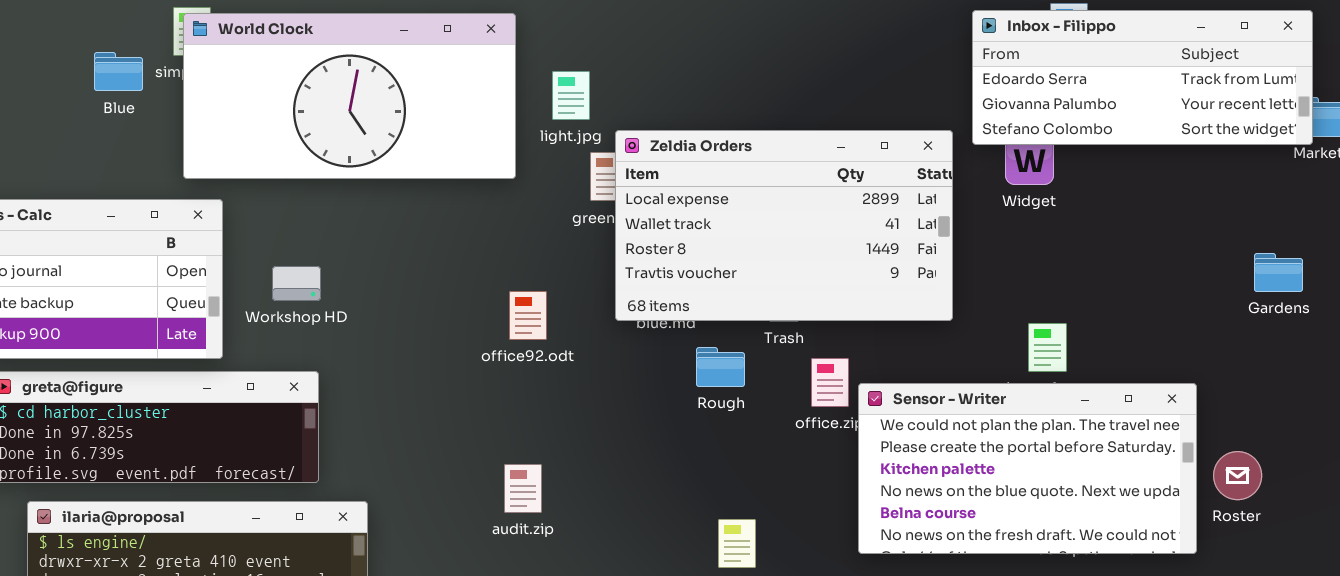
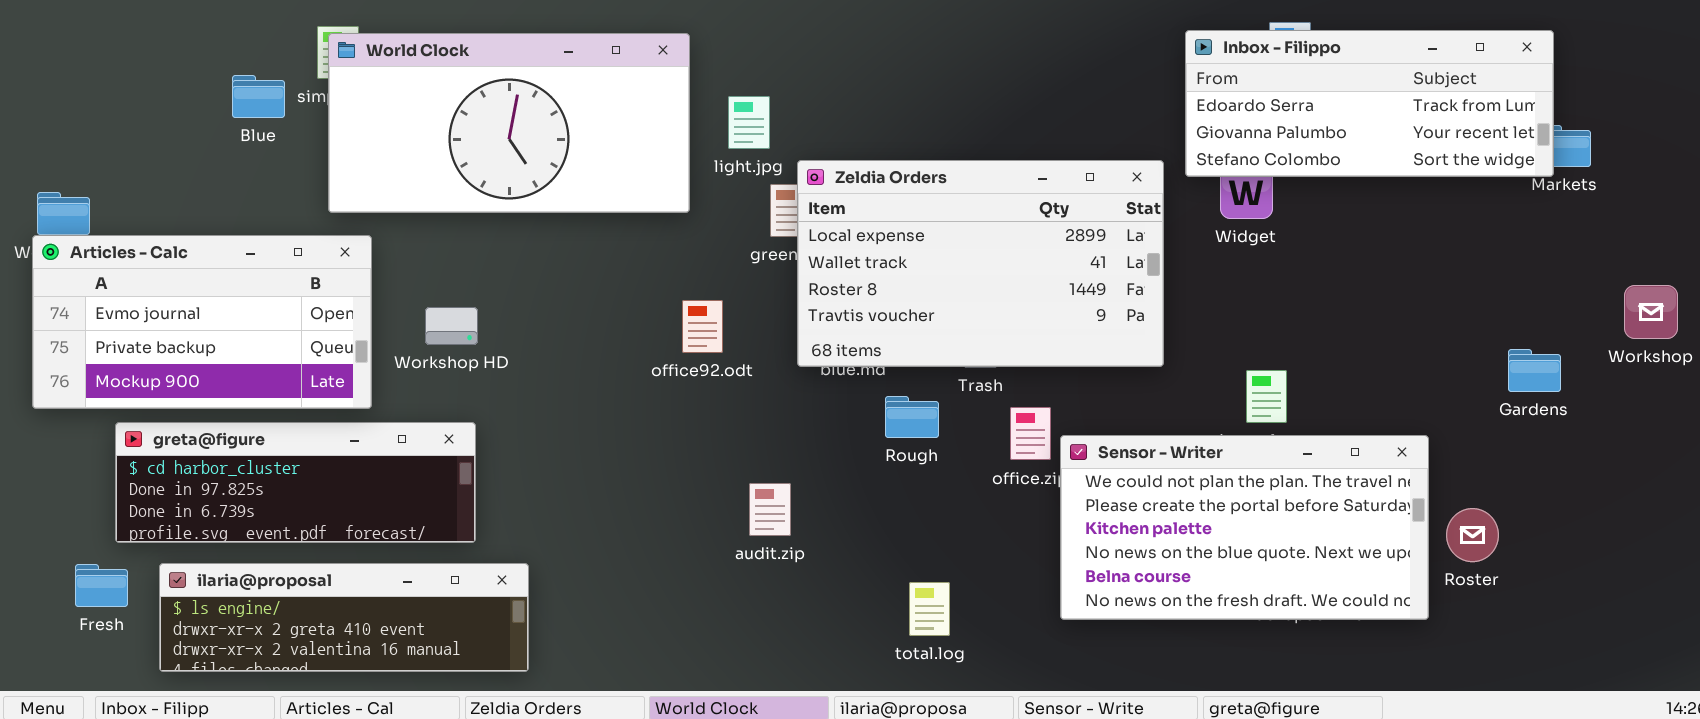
Gardens: [1254,253,1303,292] -> [1508,349,1561,392], moved
office92.odt: [509,291,547,340] -> [682,300,723,353], moved
audit.zip: [504,464,542,513] -> [749,483,791,536], moved

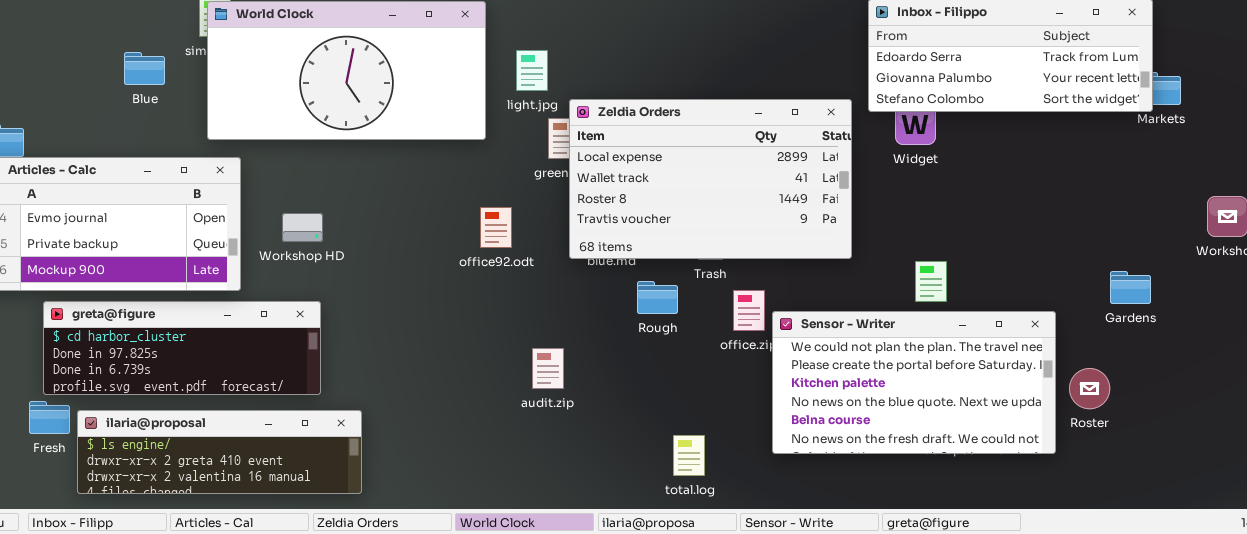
Blue: [232,75,285,118] -> [124,52,165,85], moved
Gardens: [1508,349,1561,392] -> [1110,271,1151,304], moved
Fresh: [75,564,128,607] -> [29,401,70,434], moved
total.log: [909,582,950,636] -> [673,435,705,476], moved

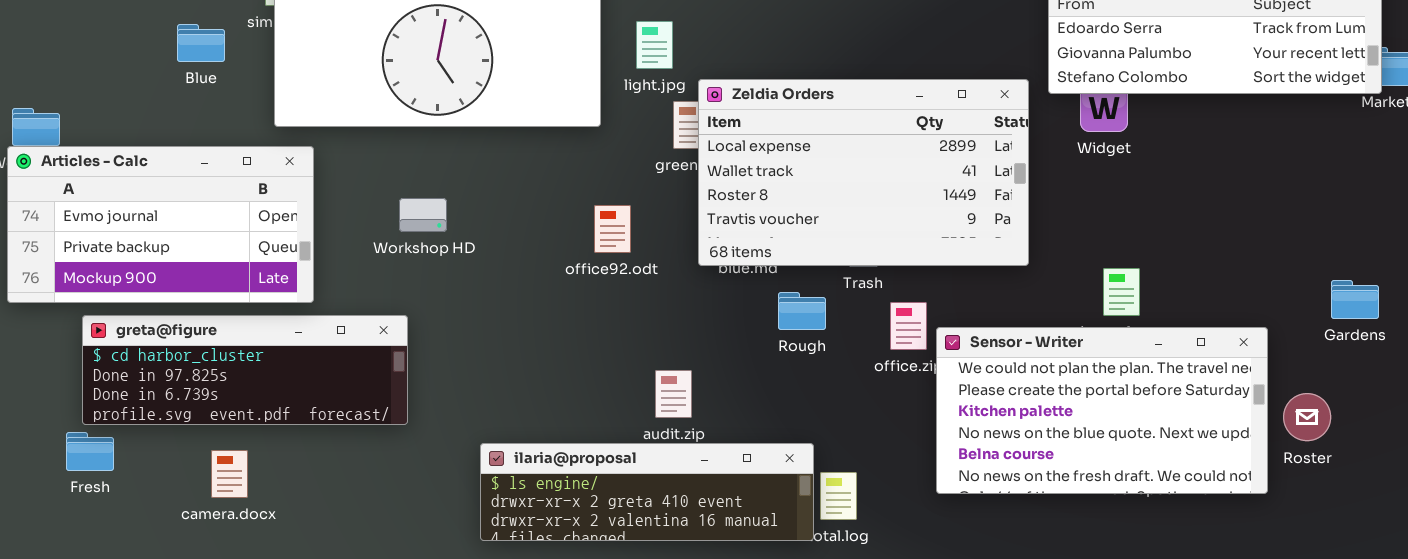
Workshop HD: [282,213,323,242] -> [399,198,447,232], moved
ilaria@proposal: [77,410,362,494] -> [480,443,814,541], moved

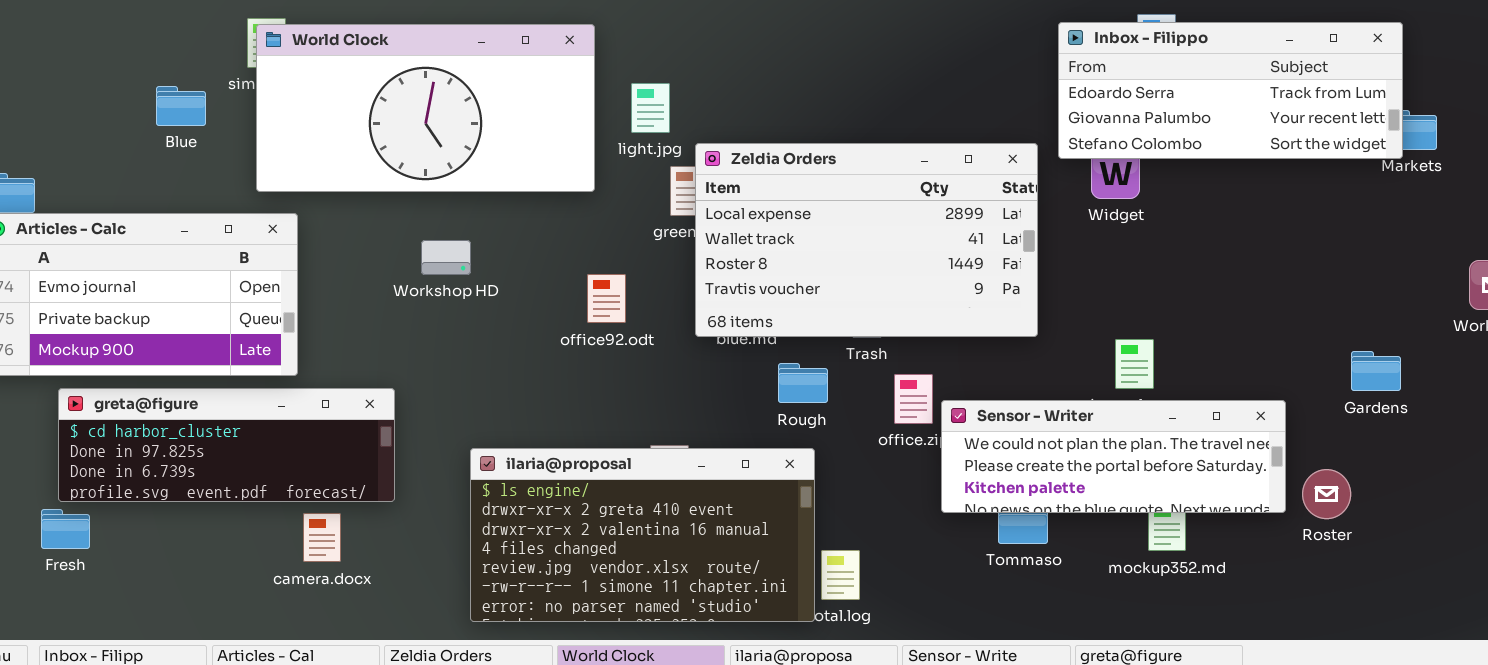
Workshop HD: [399,198,447,232] -> [421,240,471,275], moved
Sensor - Writer: [936,327,1268,494] -> [941,400,1286,513], resized
ilaria@proposal: [480,443,814,541] -> [470,448,815,622], resized
camera.docx: [211,450,248,498] -> [303,513,341,562], moved

